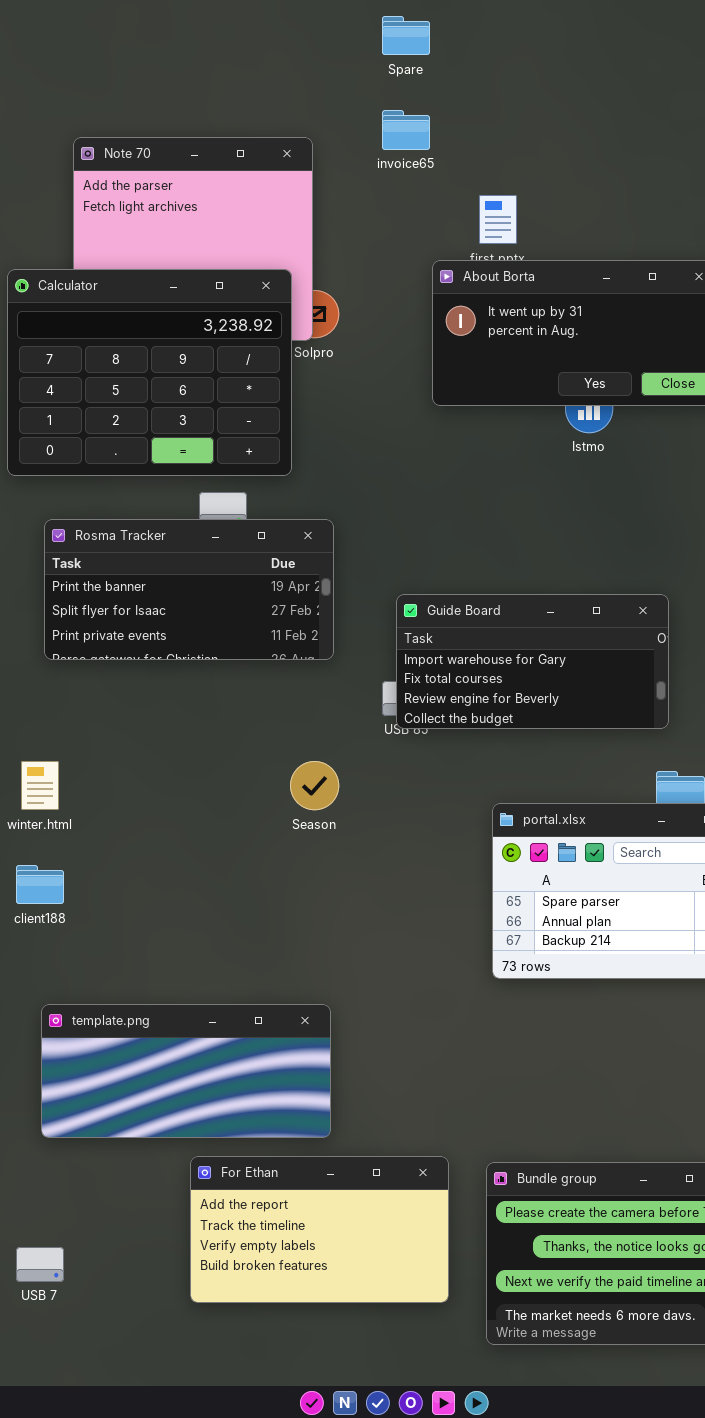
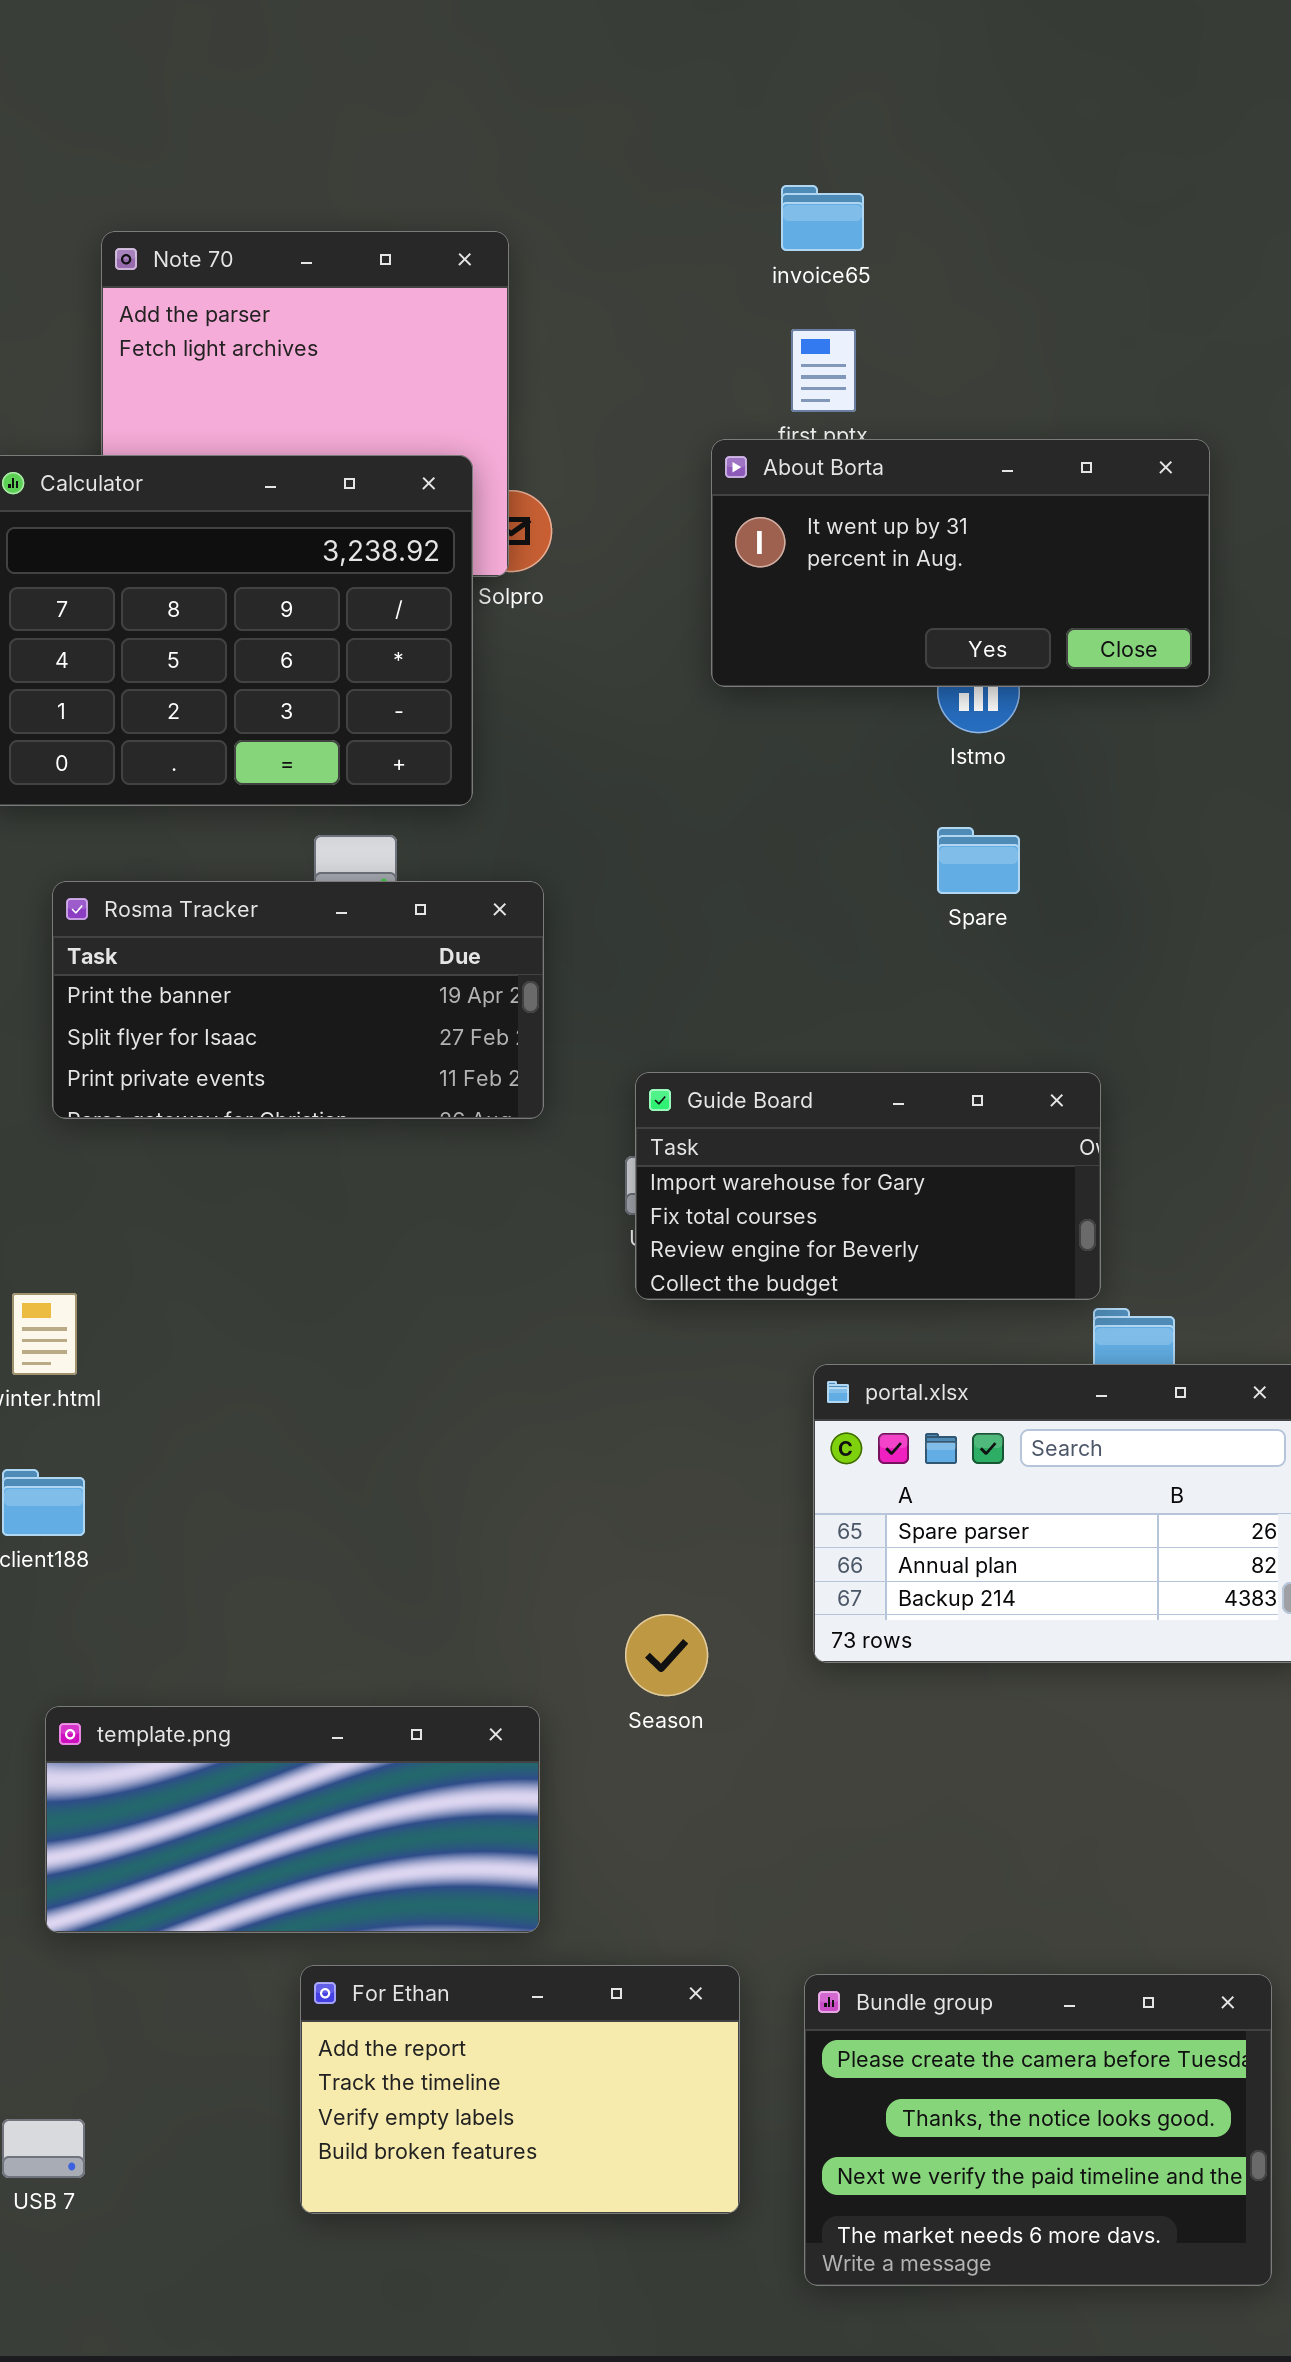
Spare: [382,16,430,55] -> [937,827,1020,894], moved
invoice65: [382,110,430,150] -> [781,185,864,251], moved
Guide Board: [396,594,669,729] -> [635,1072,1101,1300], moved
Season: [290,761,339,810] -> [625,1614,708,1696], moved

